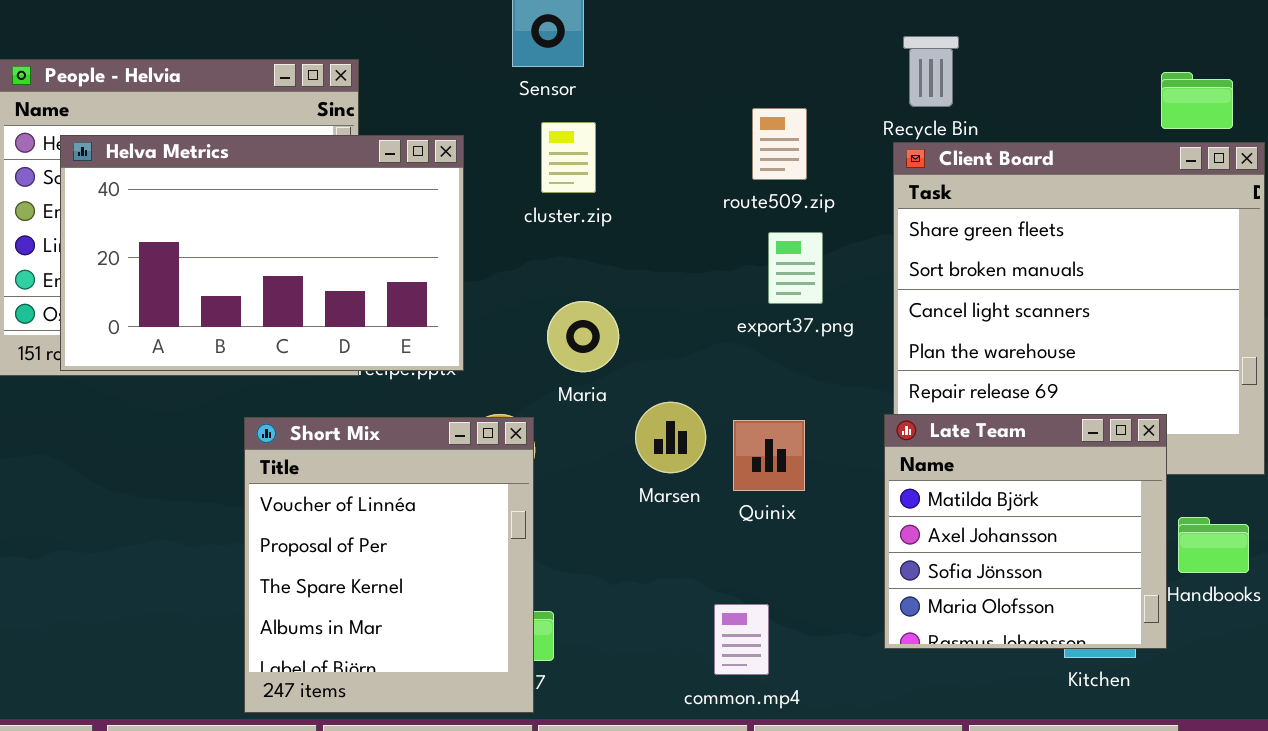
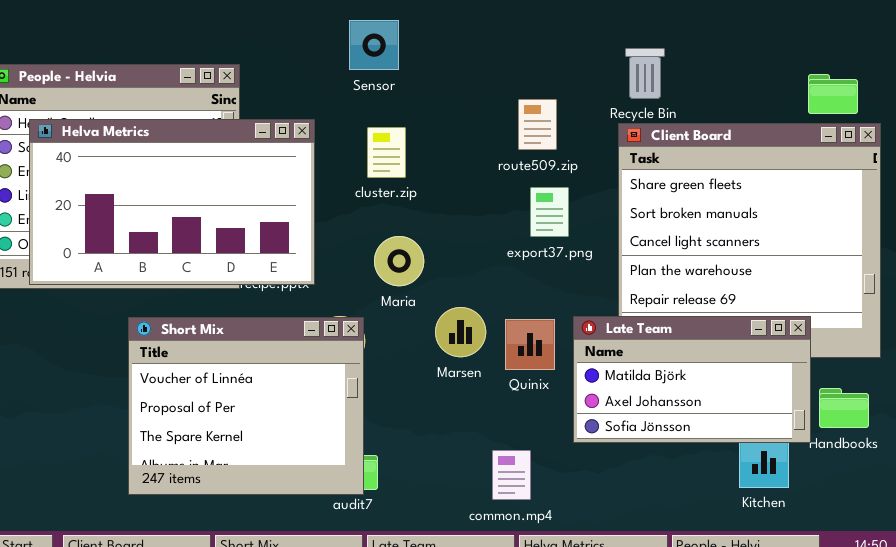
cluster.zip: [541,122,596,193] -> [367,127,406,178], moved
Late Team: [884,414,1167,649] -> [573,316,811,443], resized
Short Mix: [244,417,534,713] -> [128,317,364,495], resized

